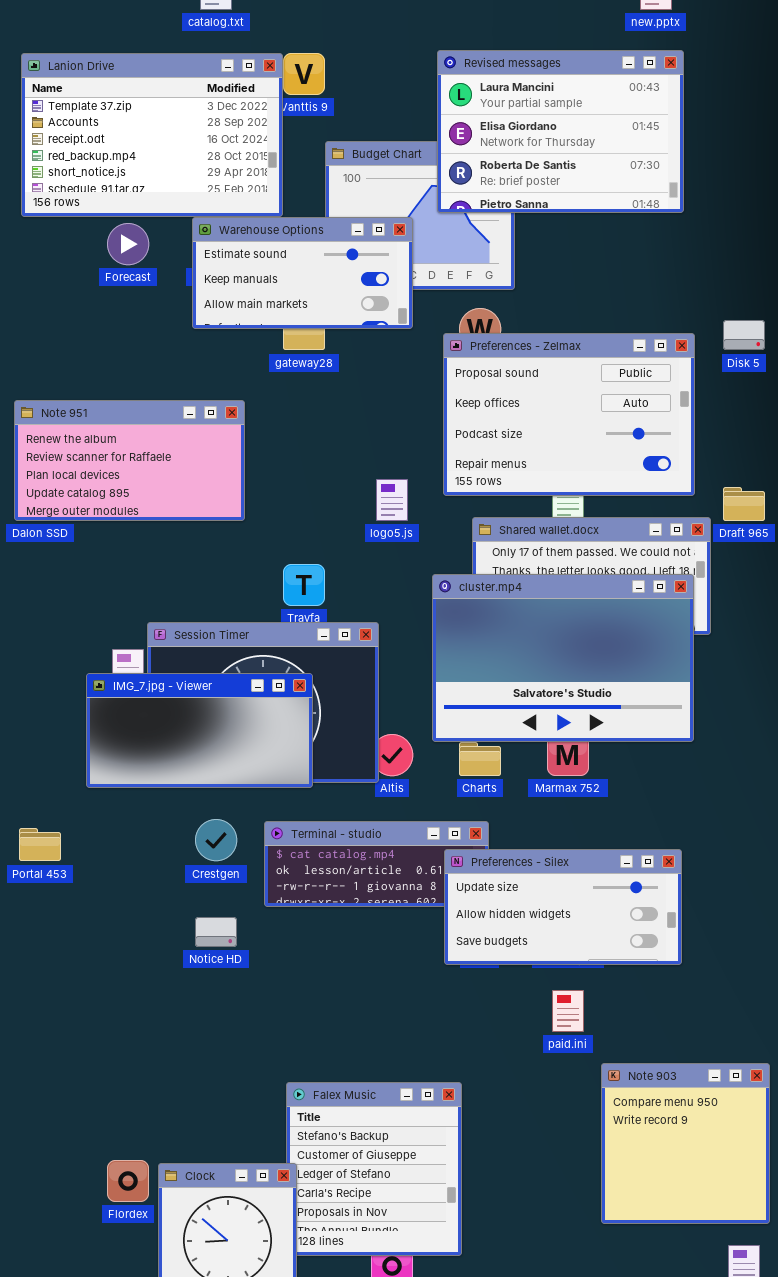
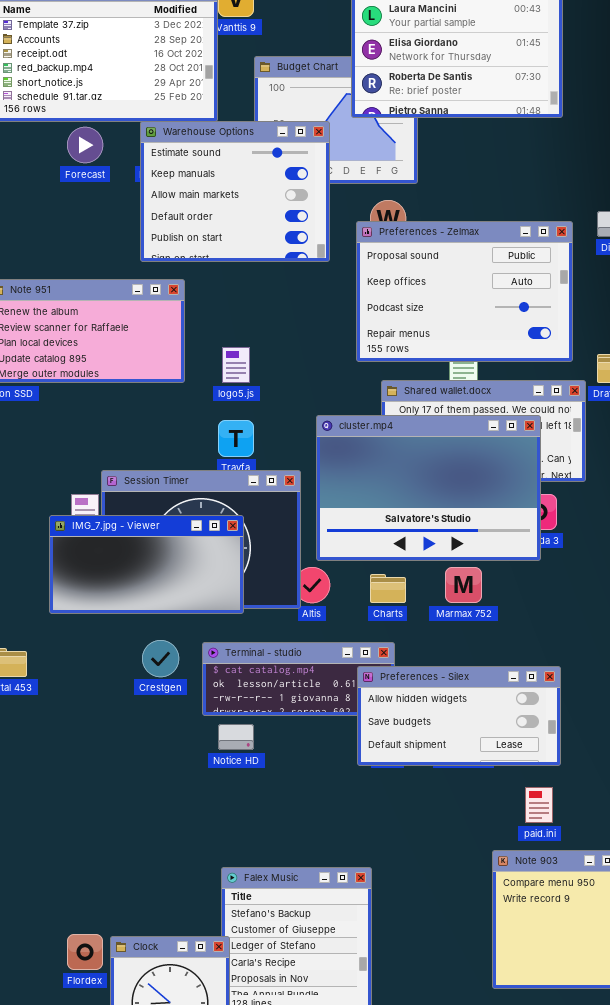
Warehouse Options: [192,217,413,329] -> [140,121,330,262], resized
logo5.js: [376,479,408,521] -> [222,347,250,383], moved
cluster.mp4: [432,574,694,742] -> [316,415,541,561], moved
Preferences - Silex: [444,849,682,965] -> [357,666,561,766], scrolled down 1 row
Notice HD: [195,917,237,947] -> [218,724,254,750], moved
paid.ini: [552,990,584,1032] -> [525,787,553,823], moved

